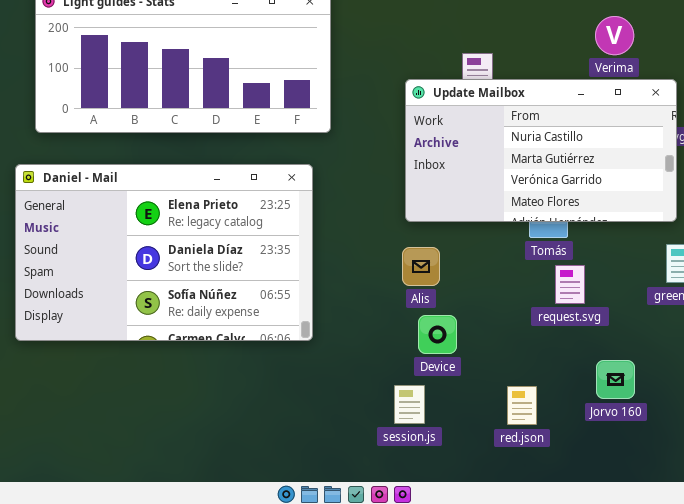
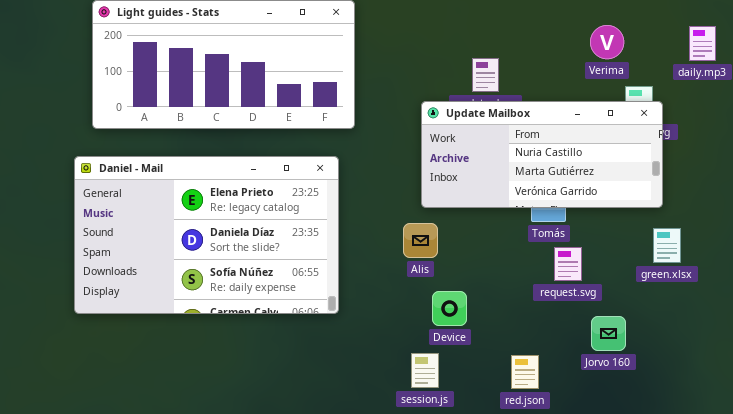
Update Mailbox: [405,79,677,222] -> [421,101,663,208], resized
Alis: [402,247,440,286] -> [403,223,438,258], moved
Jorvo 160: [596,360,635,399] -> [591,316,626,351], moved

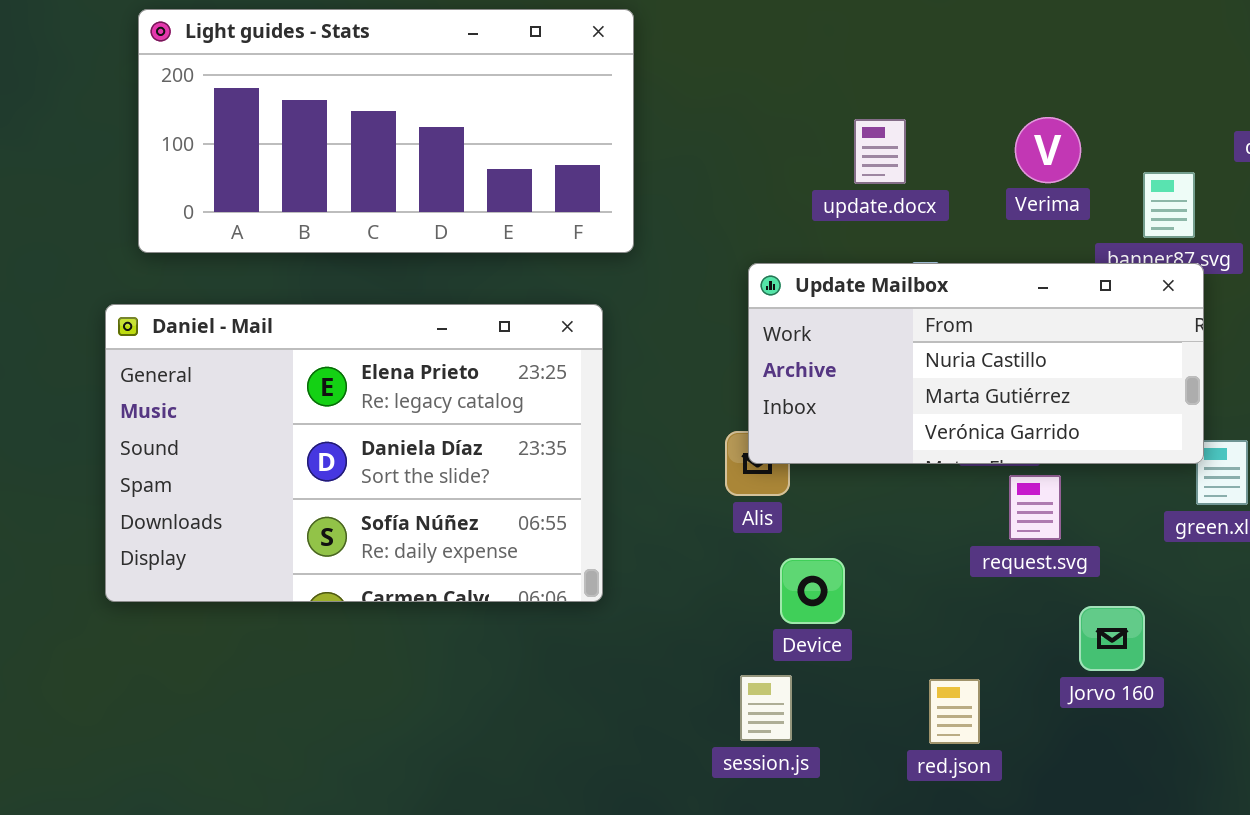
Verima: [590,25,624,59] -> [1015,117,1081,183], moved
Update Mailbox: [421,101,663,208] -> [748,263,1204,464], moved

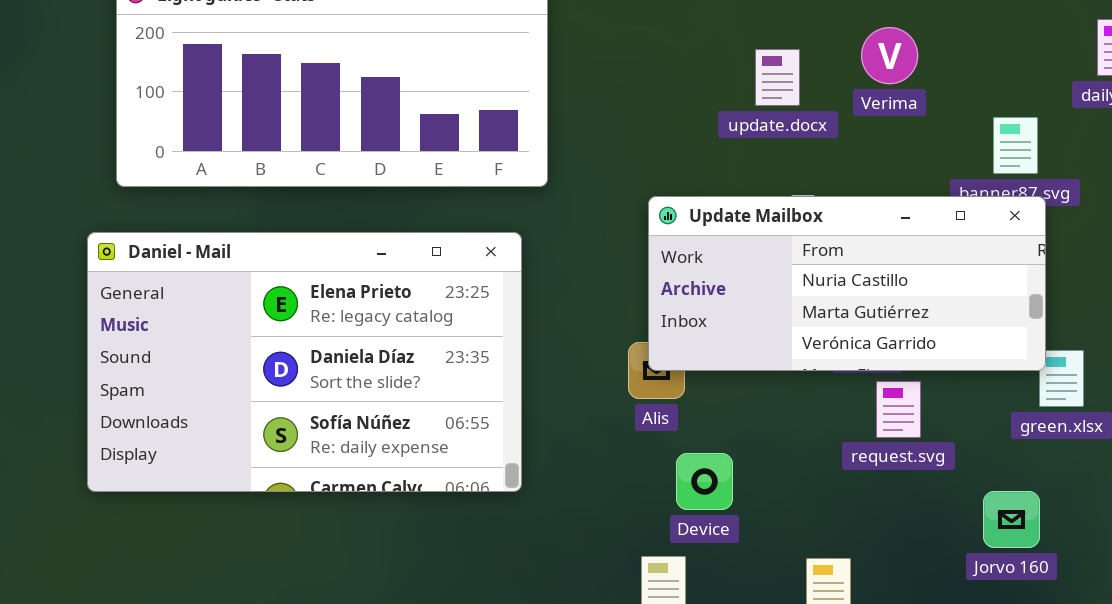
Verima: [1015,117,1081,183] -> [861,27,918,84], moved
update.docx: [854,119,906,184] -> [755,49,800,106], moved
Jorvo 160: [1079,606,1145,671] -> [983,491,1040,548], moved

